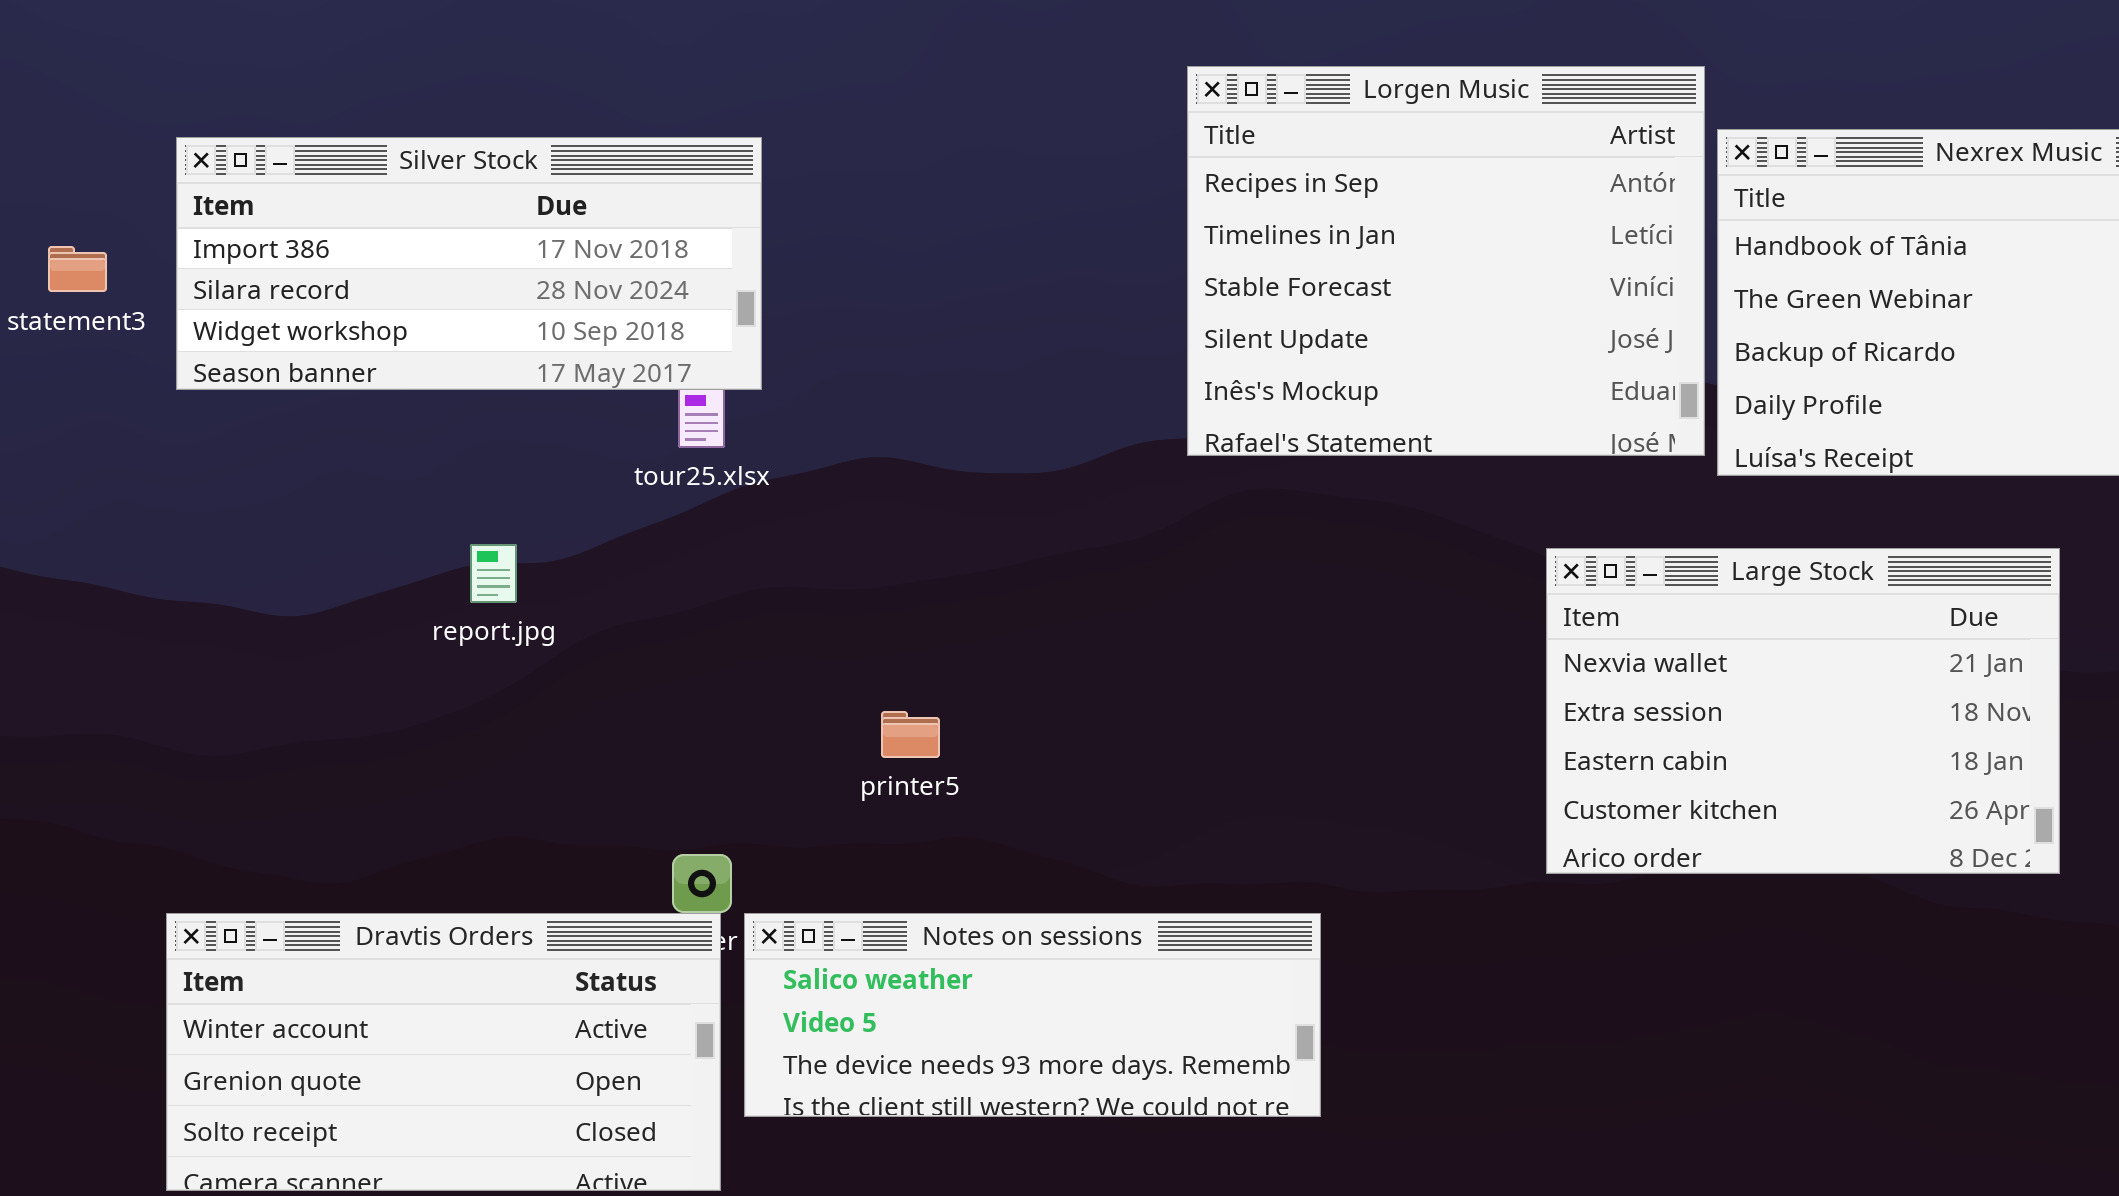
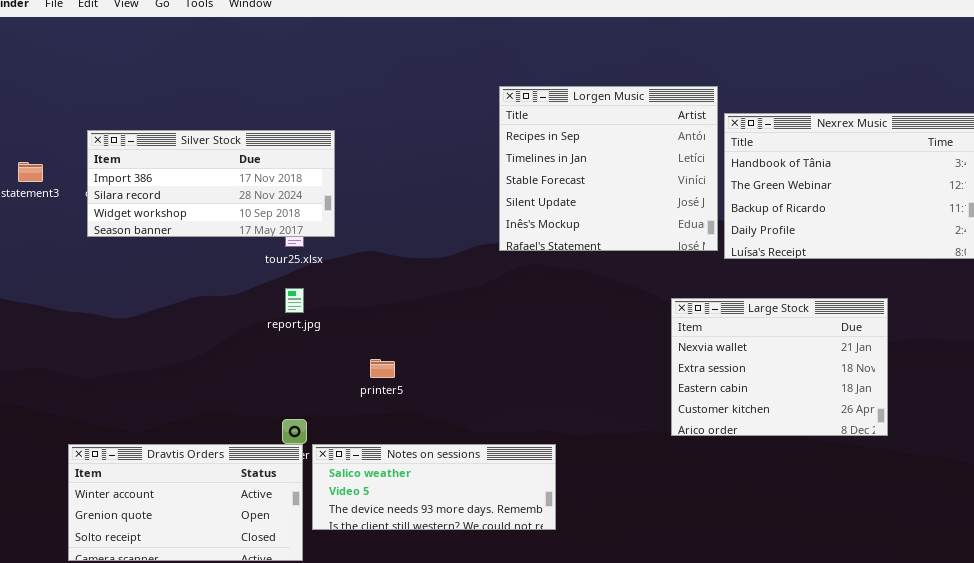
Silver Stock: [176,137,762,390] -> [87,130,335,237], moved
report.jpg: [470,544,517,603] -> [285,288,304,313], moved
Large Stock: [1546,548,2060,874] -> [671,298,888,436], moved

